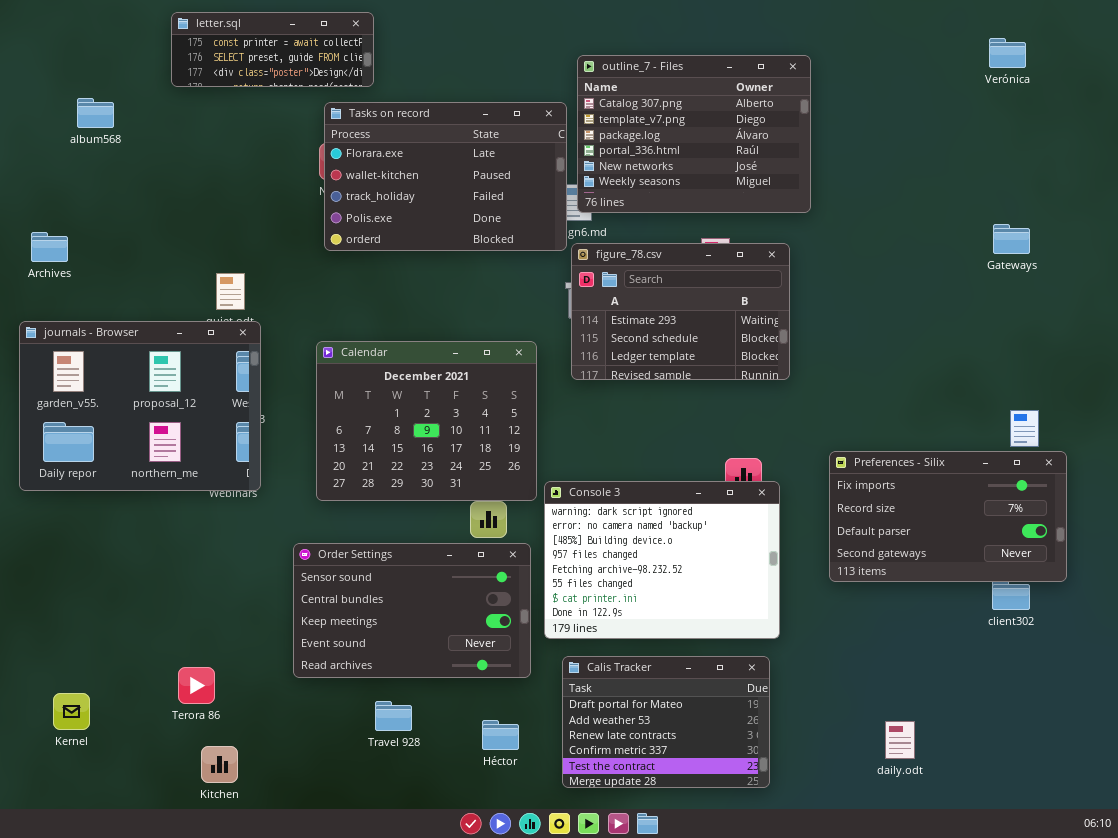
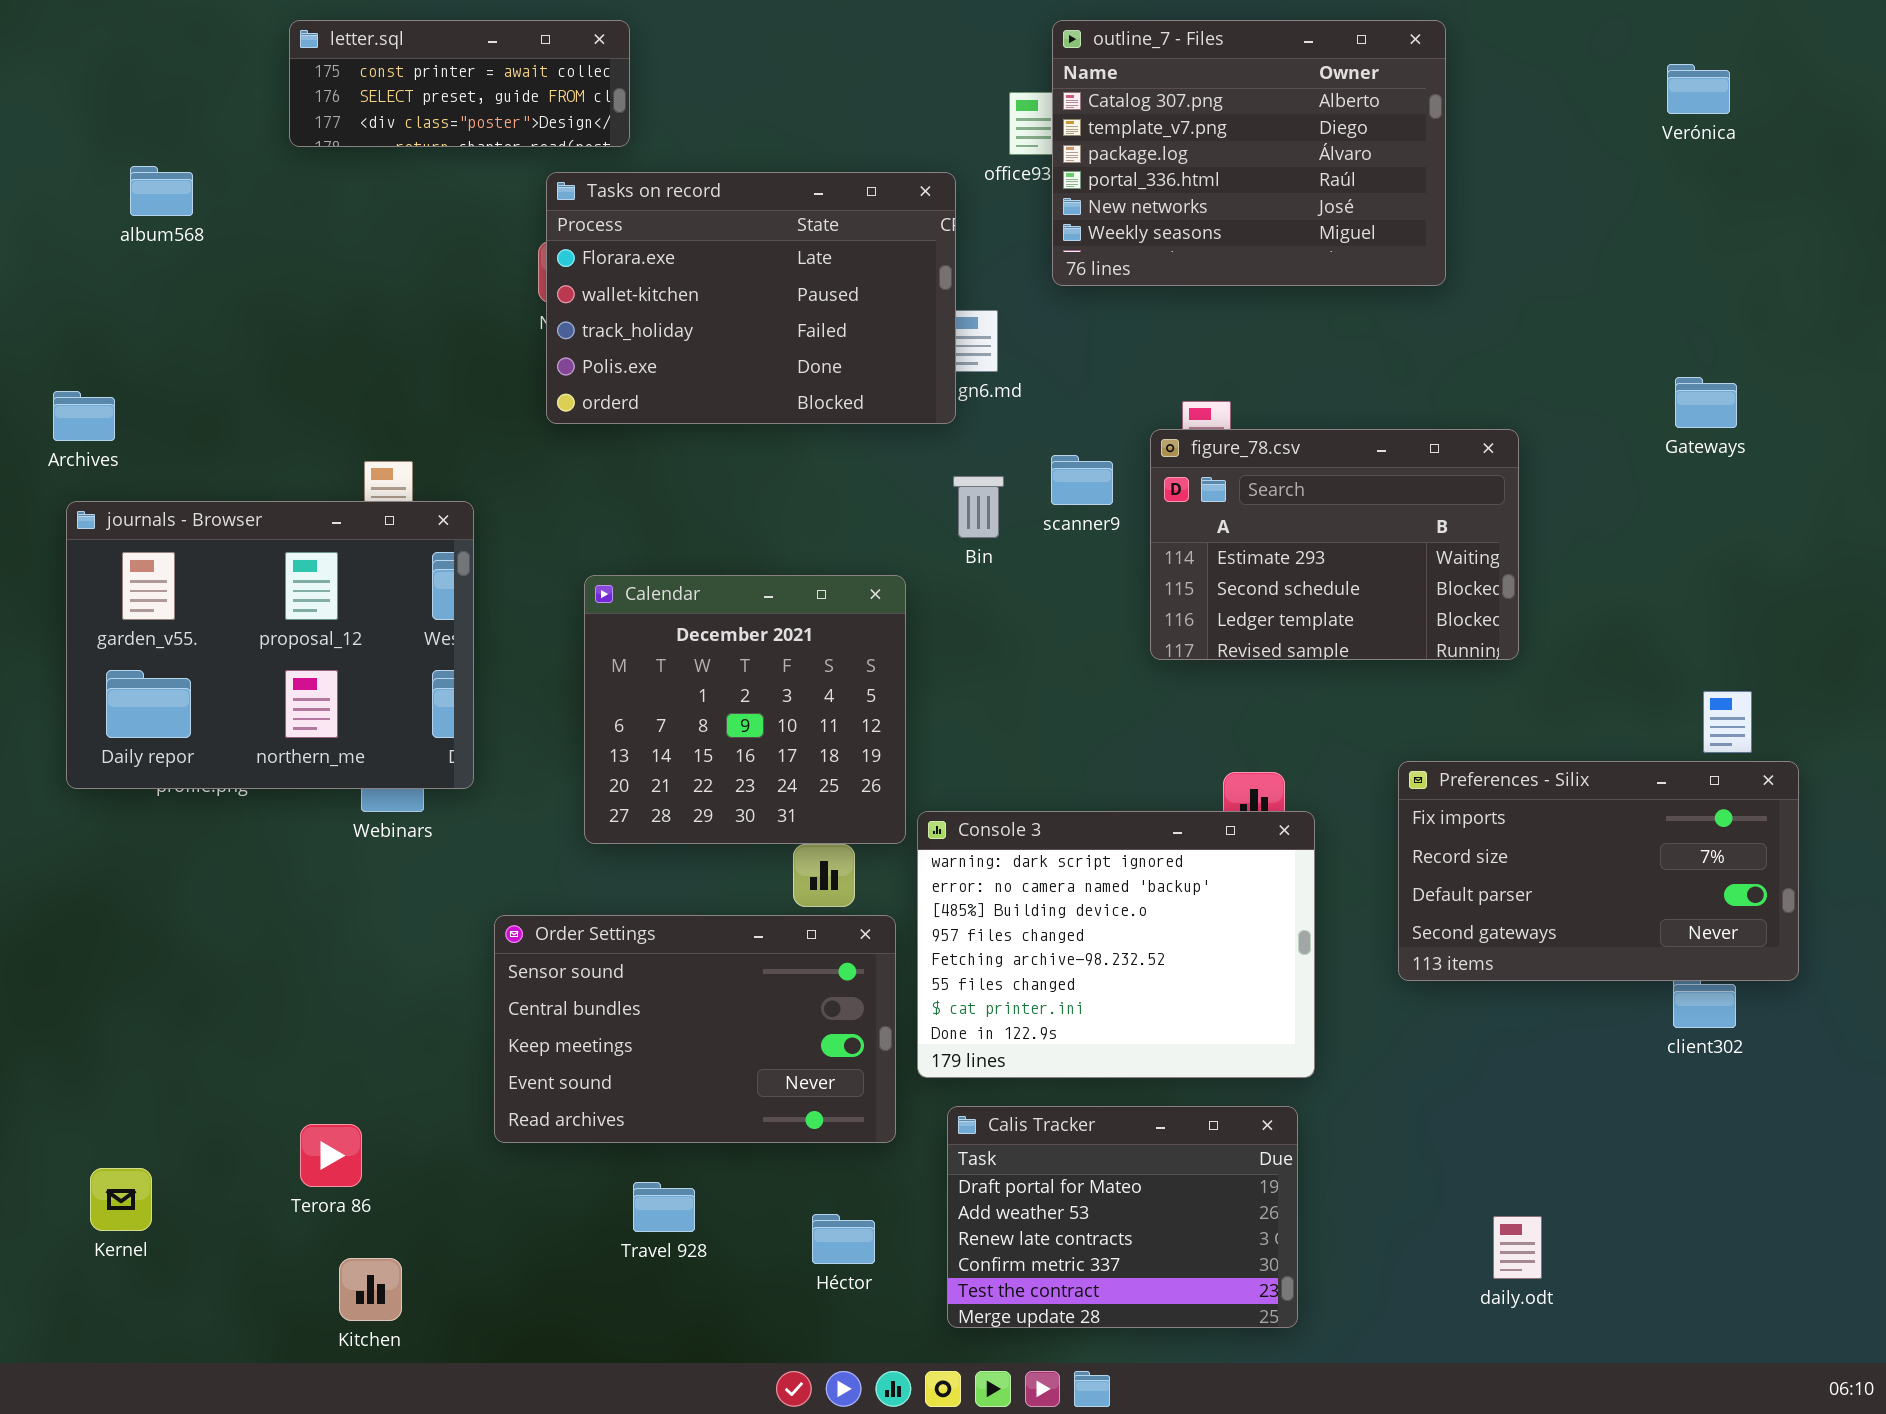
outline_7 - Files: [577,55,811,213] -> [1052,20,1446,286], moved
figure_78.csv: [571,243,790,380] -> [1150,429,1519,660], moved
journals - Browser: [19,321,261,491] -> [66,501,474,789], moved
Calendar: [316,341,537,501] -> [584,575,906,844], resized

